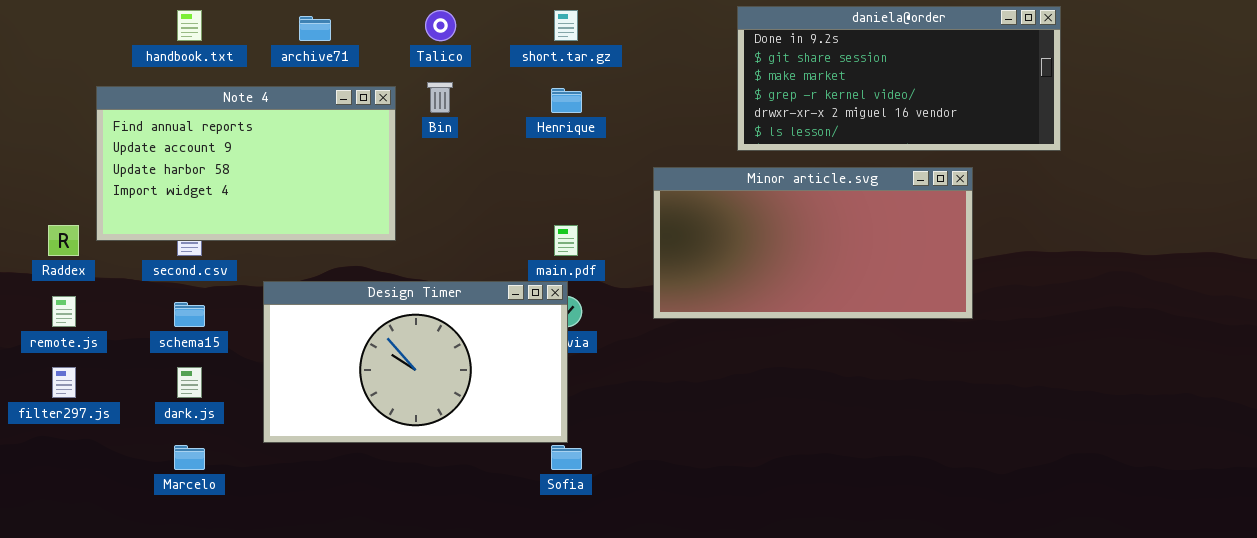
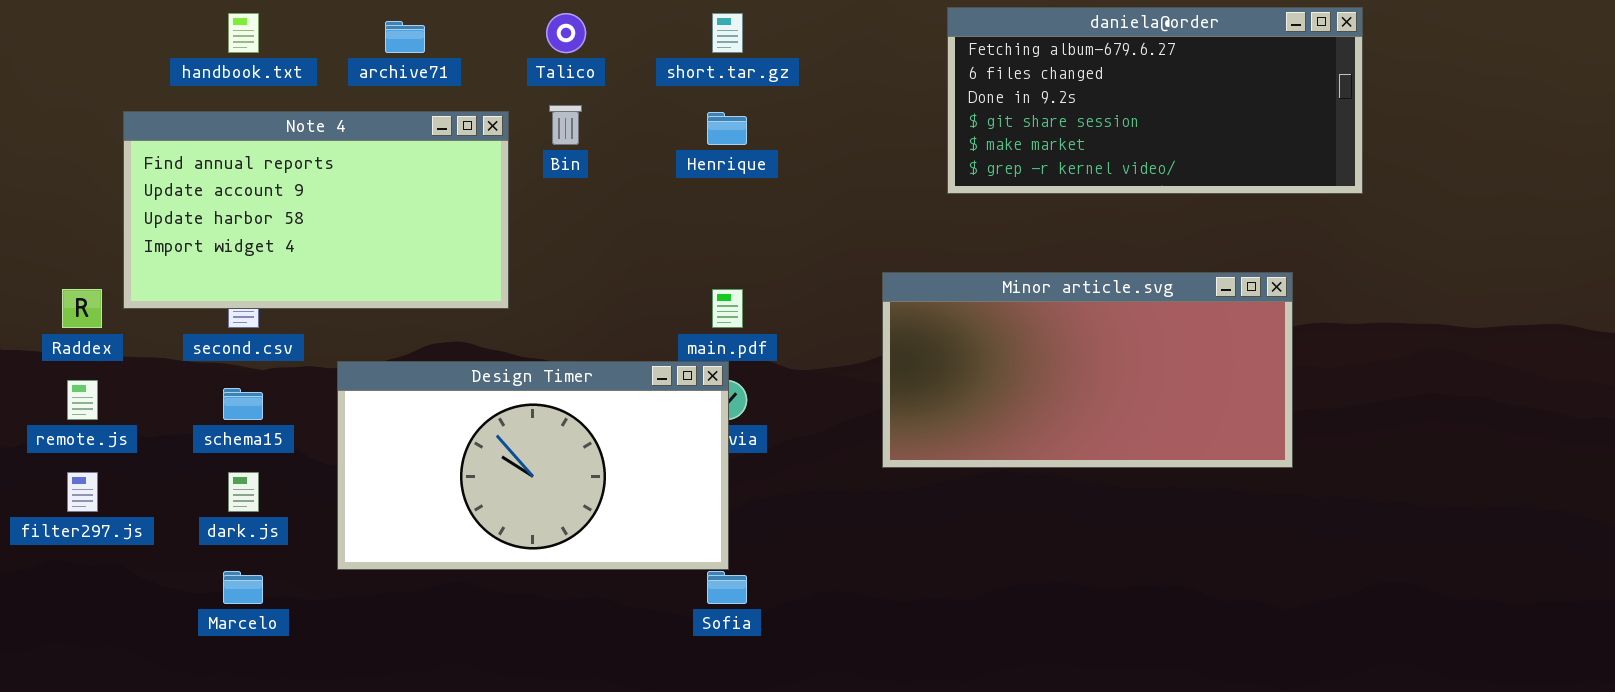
daniela@order: [737,6,1061,151] -> [947,7,1363,194], scrolled up 2 rows
Minor article.svg: [653,167,973,319] -> [882,272,1293,468], moved

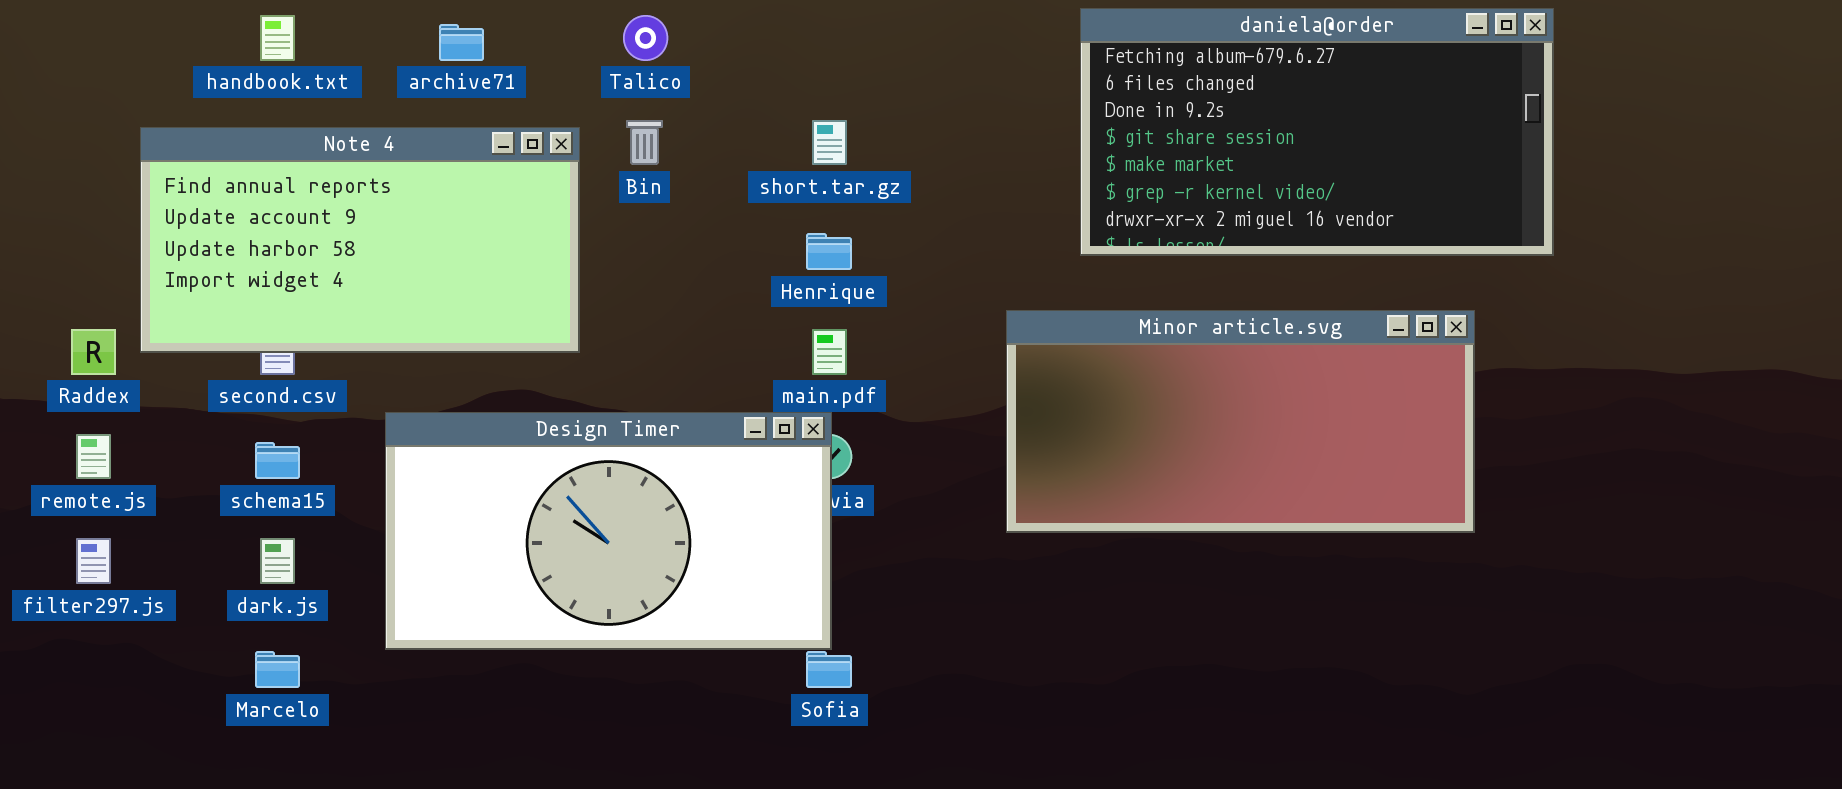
daniela@order: [947,7,1363,194] -> [1080,8,1554,256], resized
short.tar.gz: [712,13,743,53] -> [812,120,847,165], moved
Henrique: [707,112,747,145] -> [806,233,852,270], moved

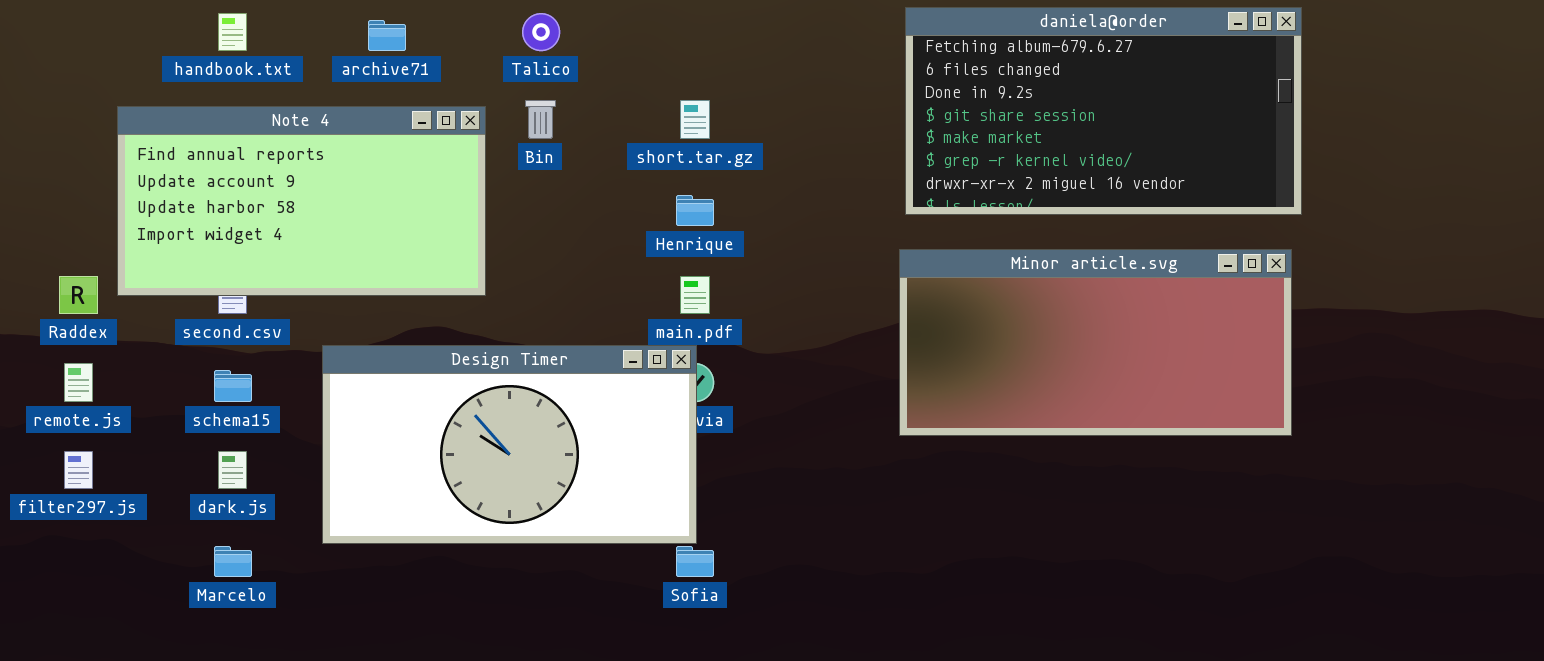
Minor article.svg: [1006,310,1475,533] -> [899,249,1292,436], moved

